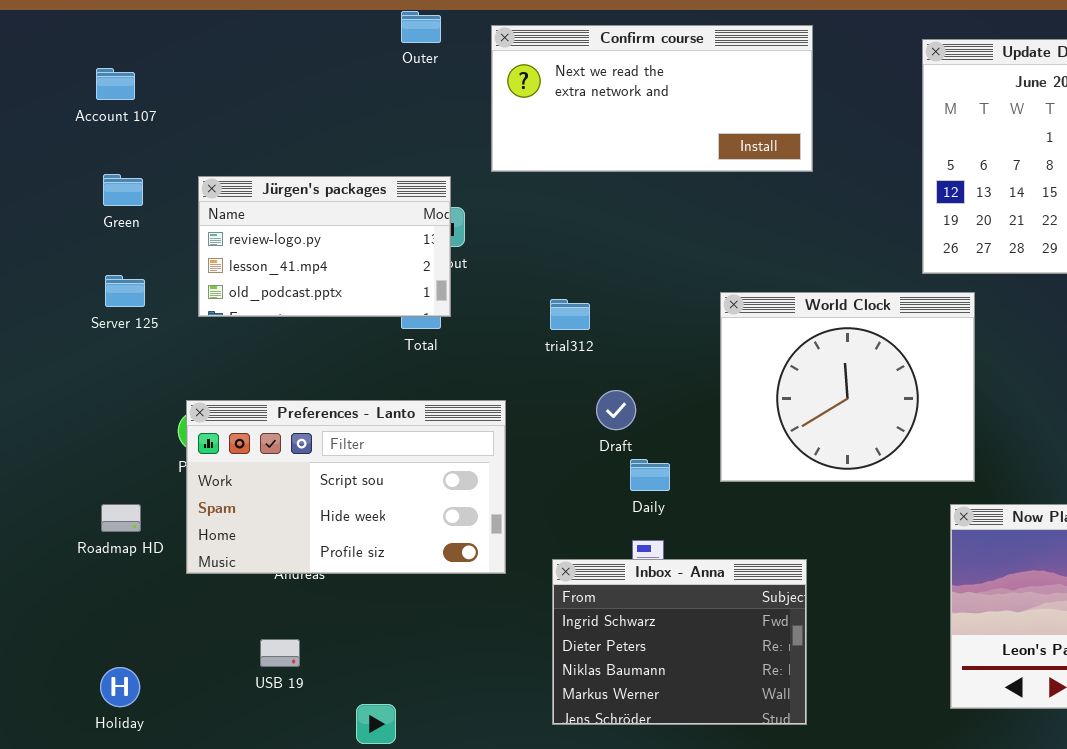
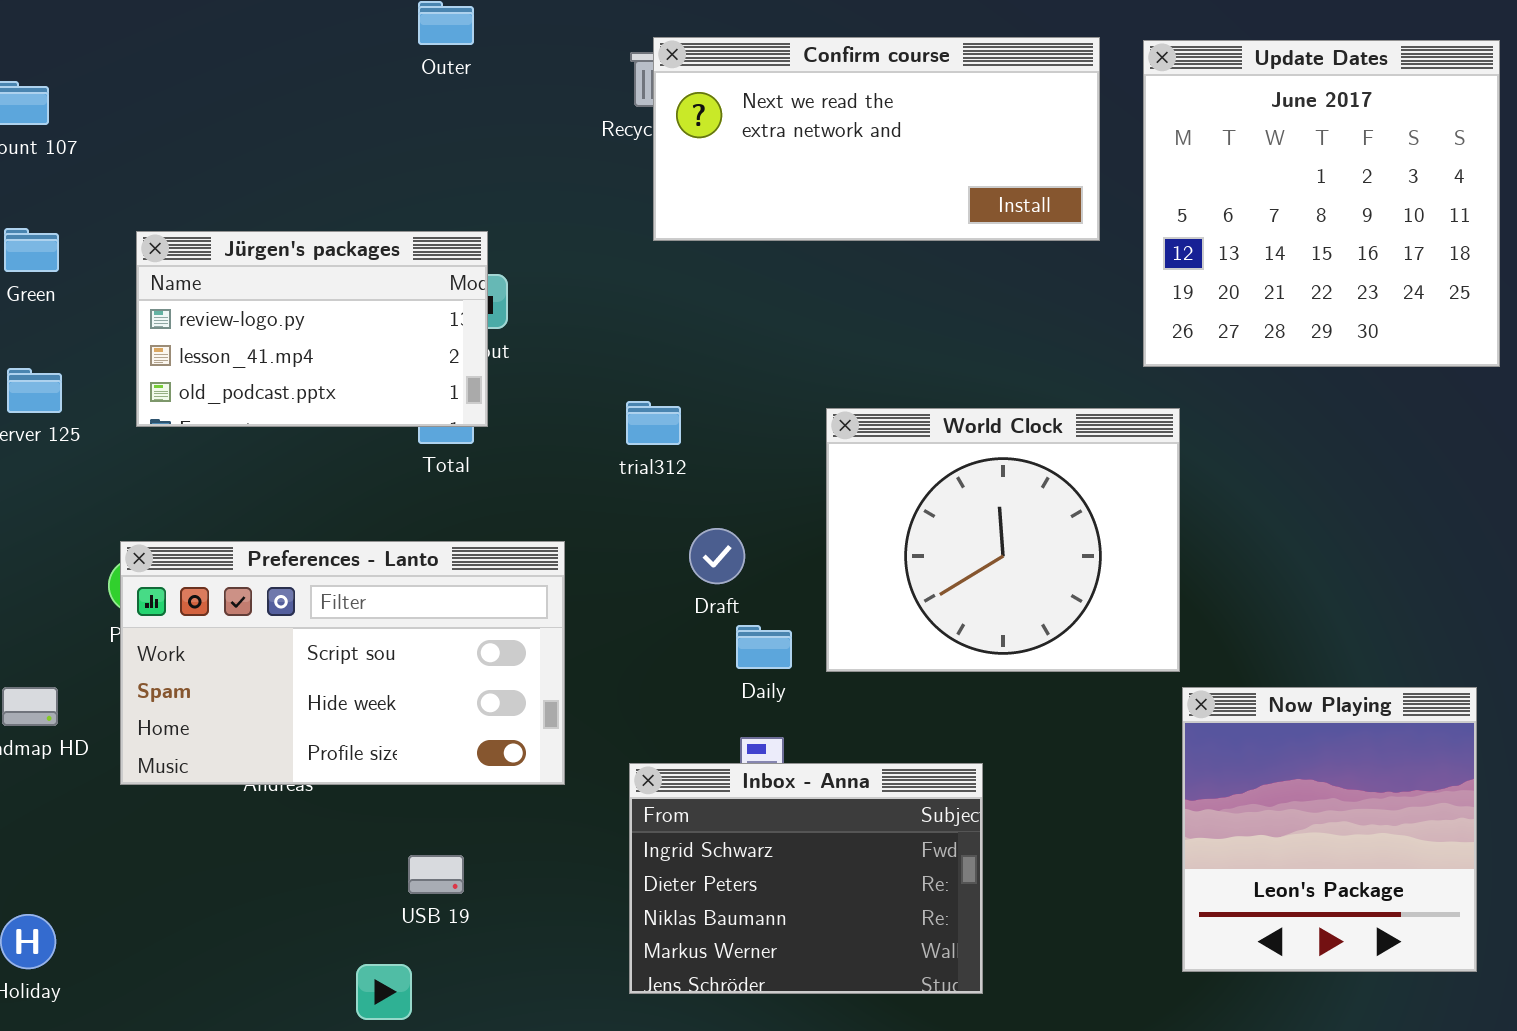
Confirm course: [491,25,813,172] -> [653,37,1100,241], moved
World Clock: [720,292,975,482] -> [826,408,1180,672], moved
USB 19: [260,639,300,667] -> [408,855,464,894], moved

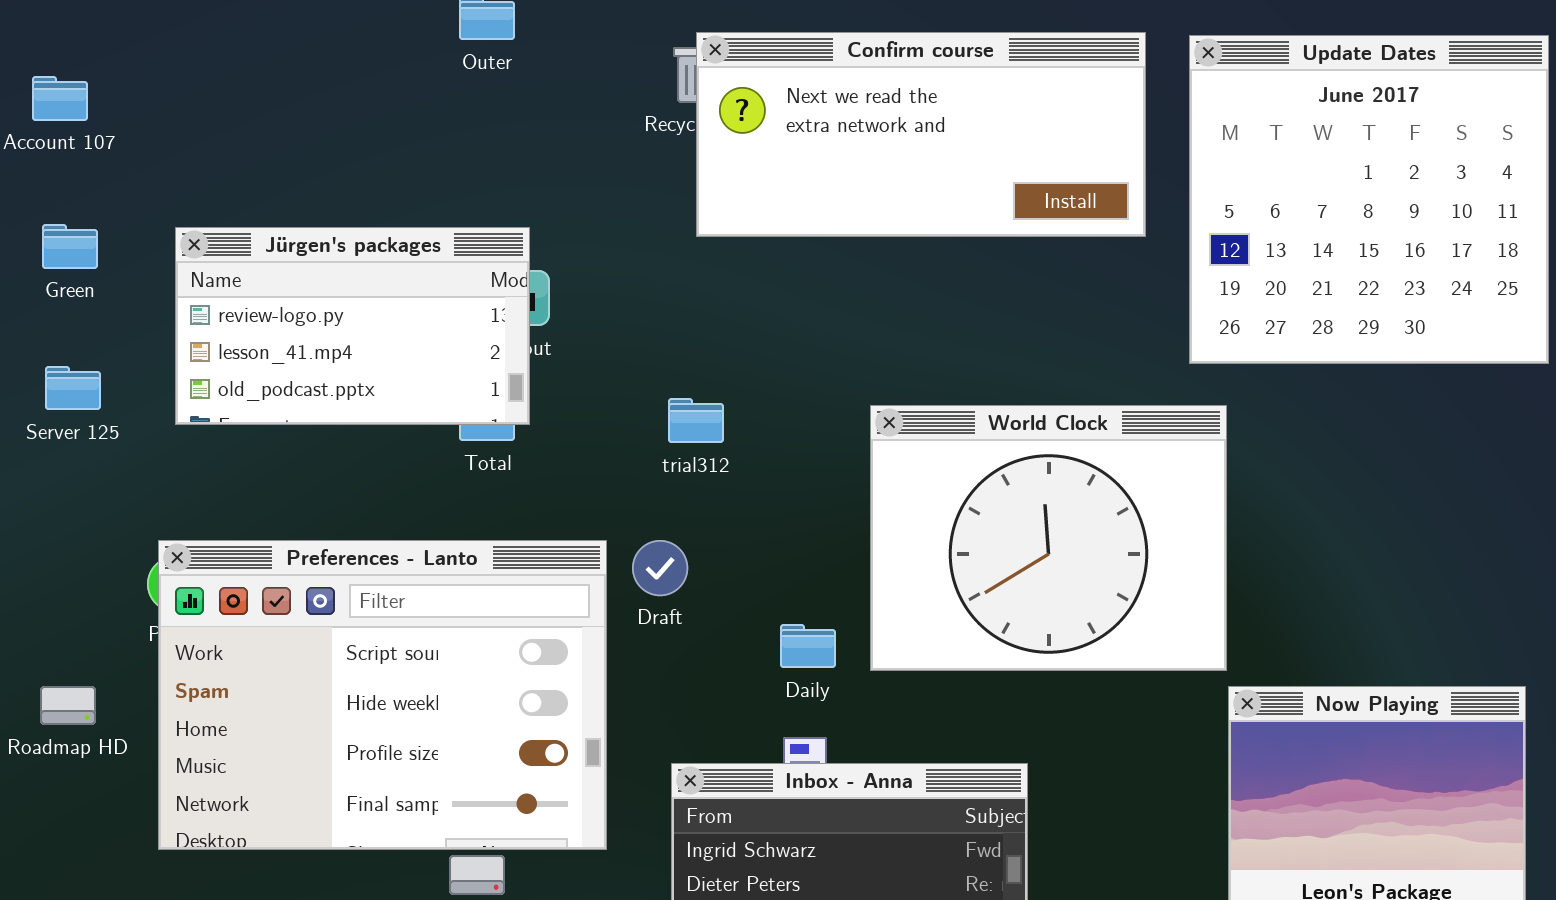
Draft: [689,528,745,584] -> [632,540,688,596], moved
Preferences - Lanto: [120,541,565,785] -> [158,540,607,850], resized

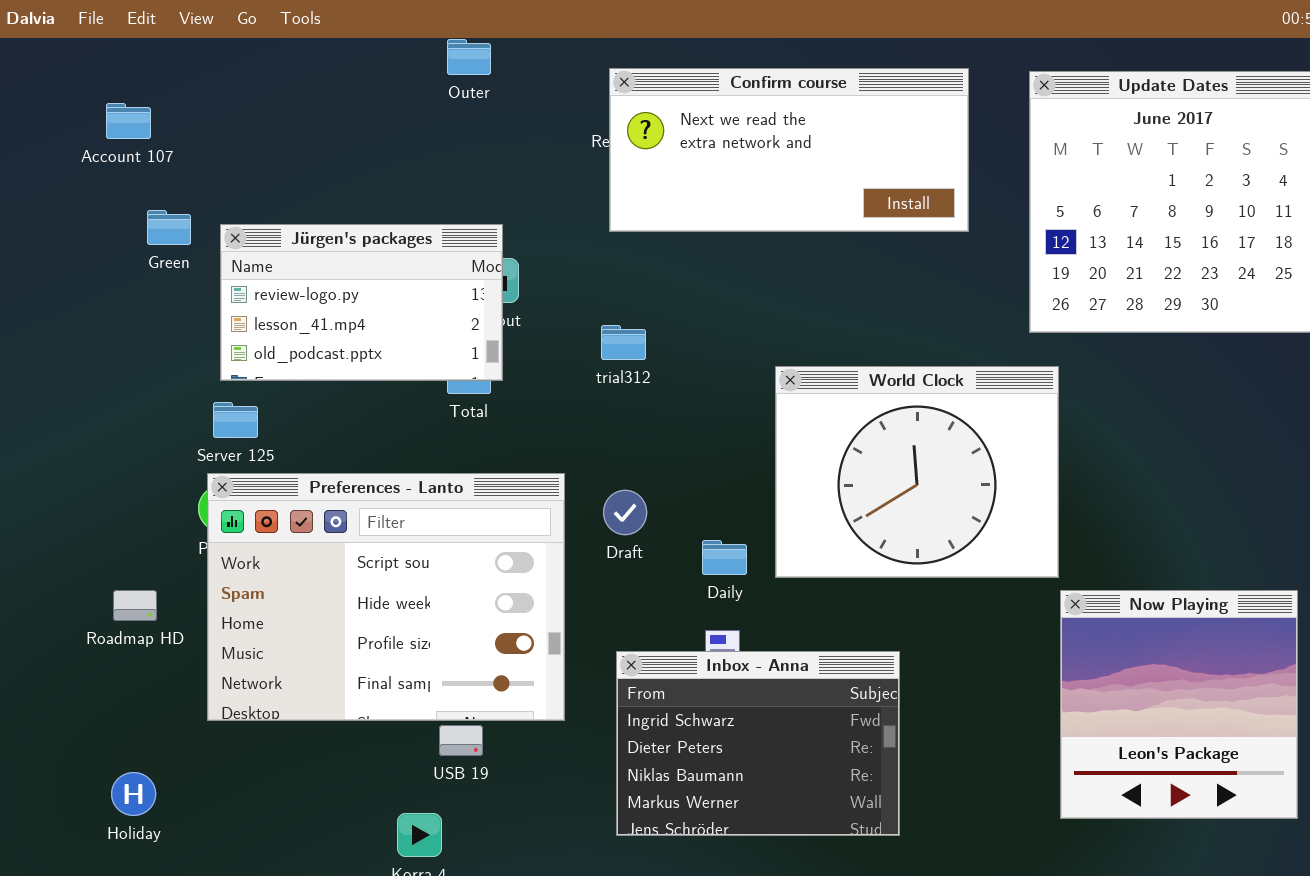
Confirm course: [696,32,1146,237] -> [609,68,969,232], moved
Green: [42,224,98,269] -> [147,210,191,245], moved
Server 125: [45,366,101,410] -> [213,402,258,438], moved
trial312: [668,398,724,443] -> [601,325,646,360], moved
Draft: [632,540,688,596] -> [603,490,647,535], moved

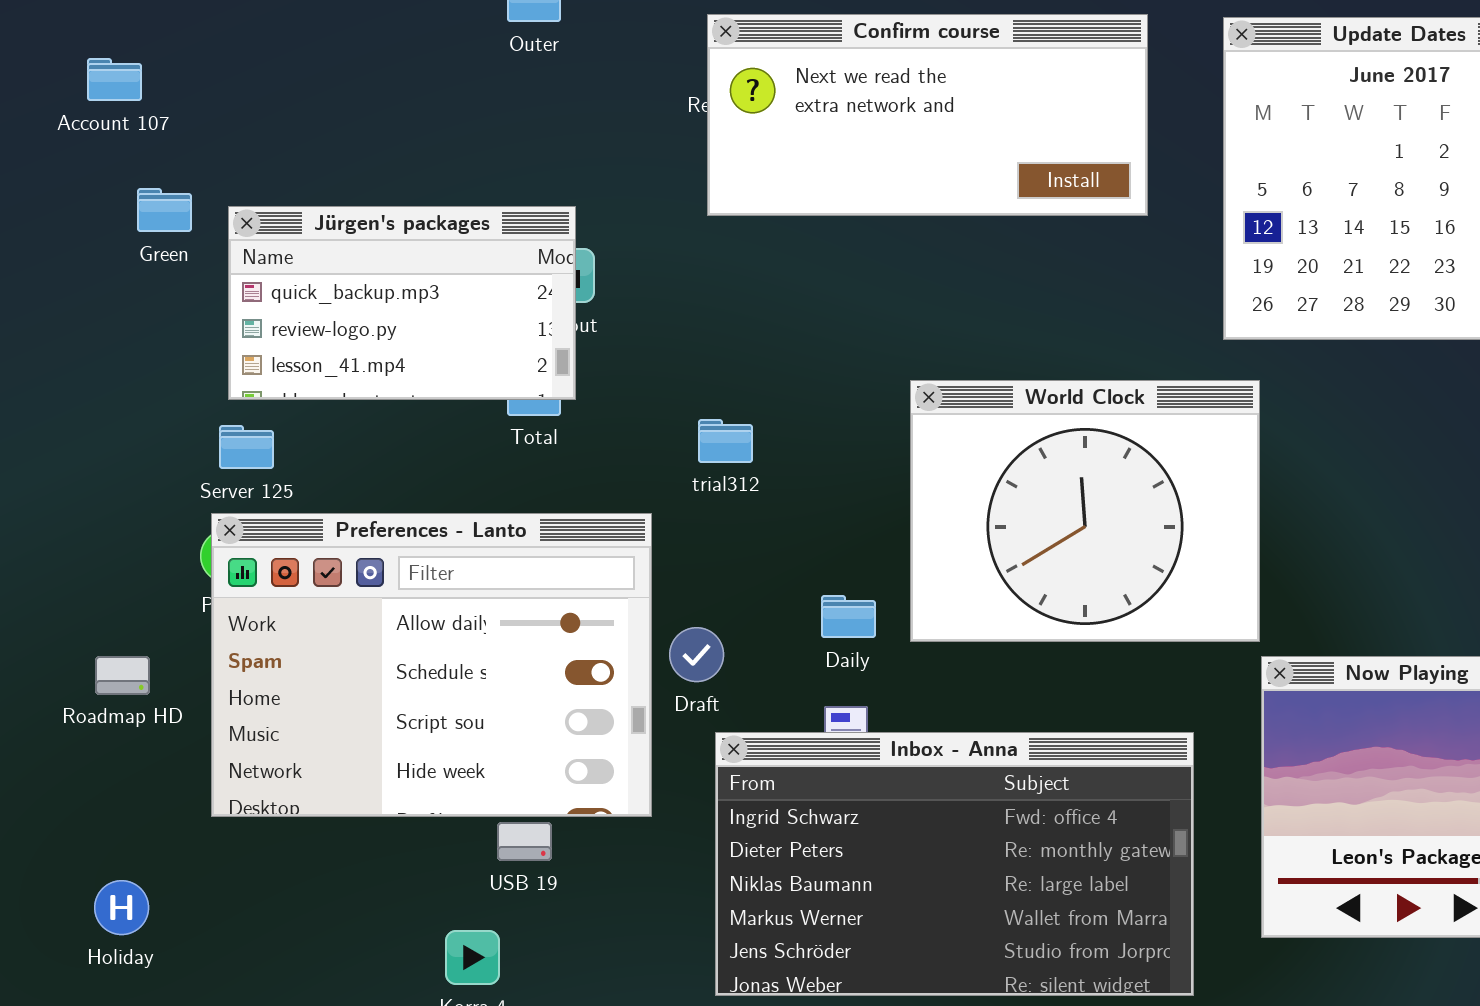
Jürgen's packages: [220,224,503,381] -> [228,206,576,400], scrolled up 1 row
trial312: [601,325,646,360] -> [698,419,753,463], moved
Preferences - Lanto: [207,473,565,721] -> [211,513,652,817], scrolled up 2 rows
Draft: [603,490,647,535] -> [669,627,724,682], moved
Inbox - Anna: [616,651,900,836] -> [715,732,1194,996], resized

